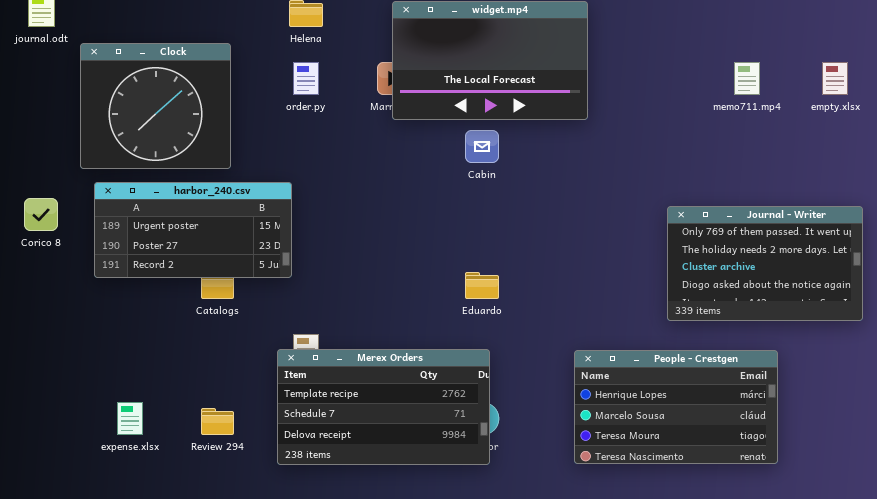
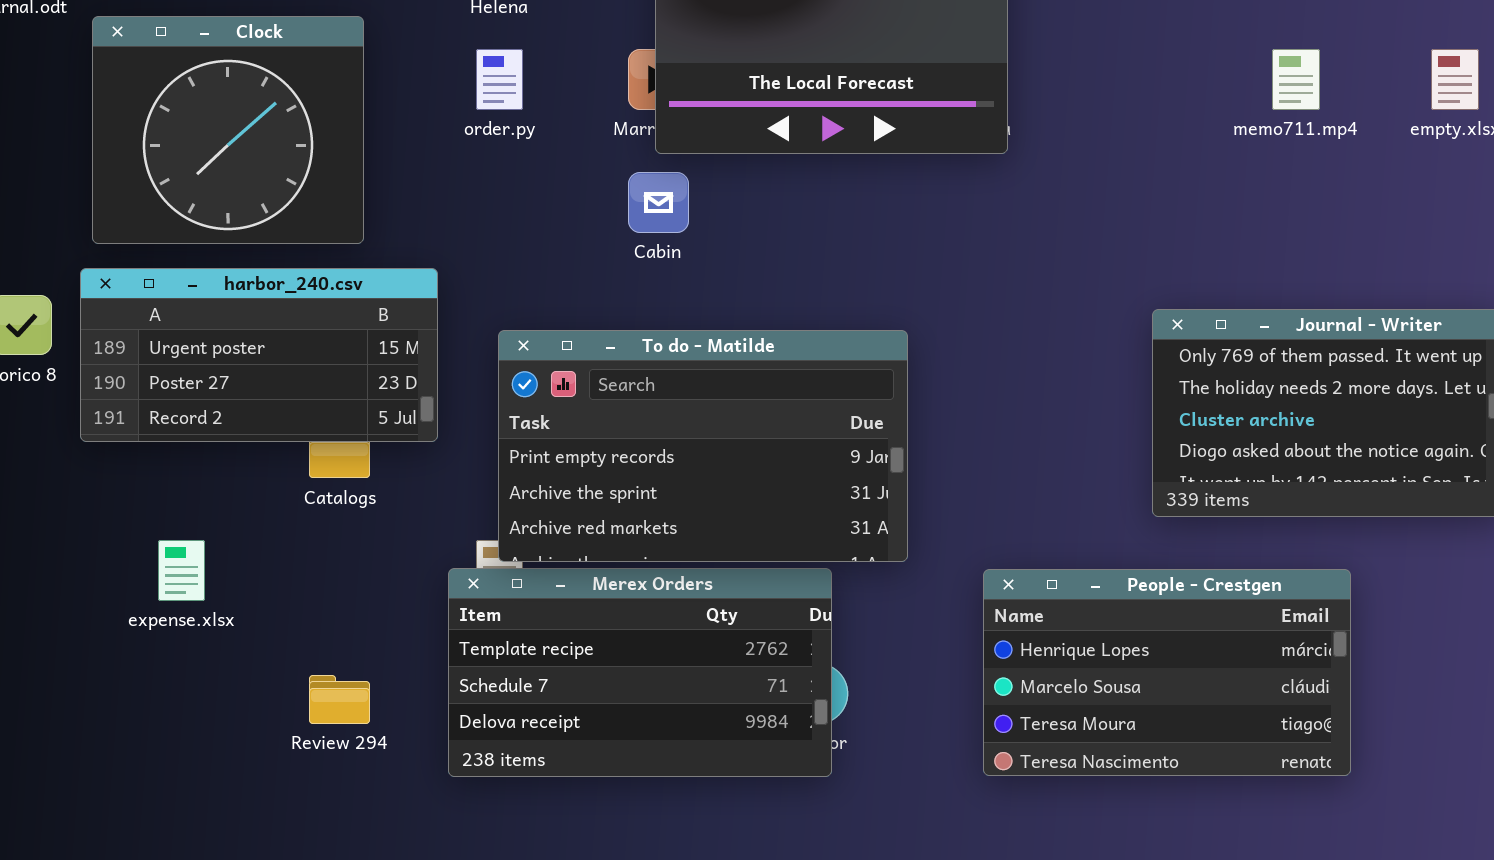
Cabin: [465,130,499,163] -> [628,172,689,233], moved
harbor_240.csv: [94,182,292,278] -> [80,268,438,442], moved
To do - Matilde: none -> [498,330,908,562], opened
expense.xlsx: [117,402,143,435] -> [158,540,205,601], moved

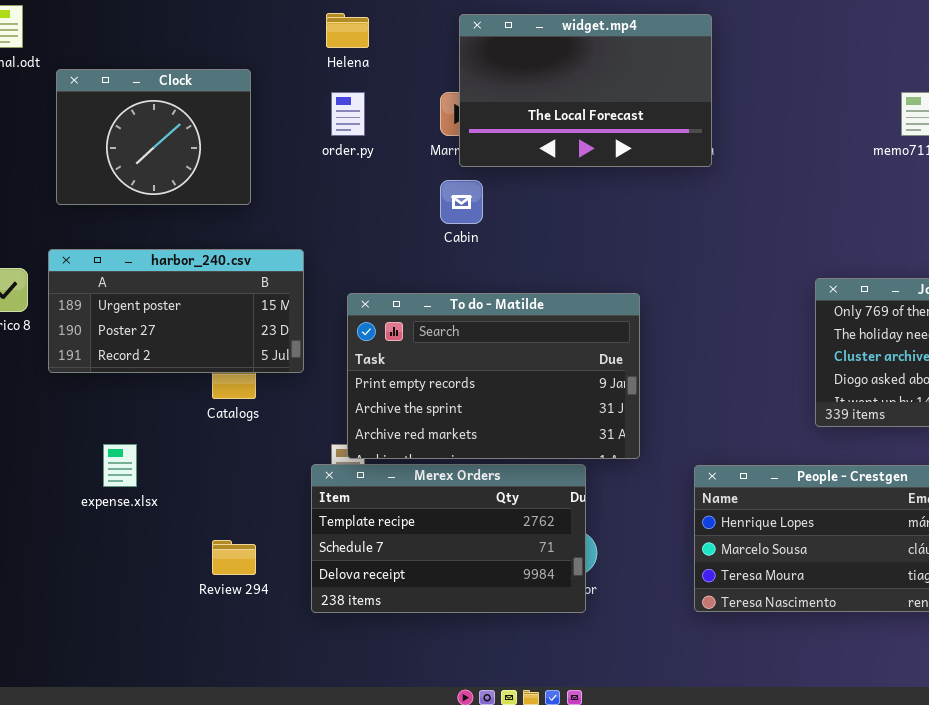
Clock: [92,16,364,244] -> [56,69,251,205], resized

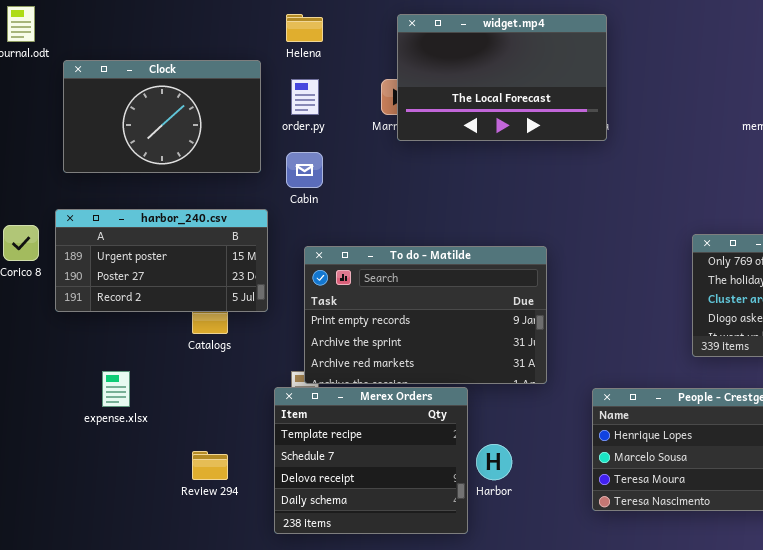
Clock: [56,69,251,205] -> [63,60,261,173], resized
Cabin: [440,180,483,224] -> [286,152,323,188], moved
Merex Orders: [311,464,586,613] -> [274,387,468,534], resized

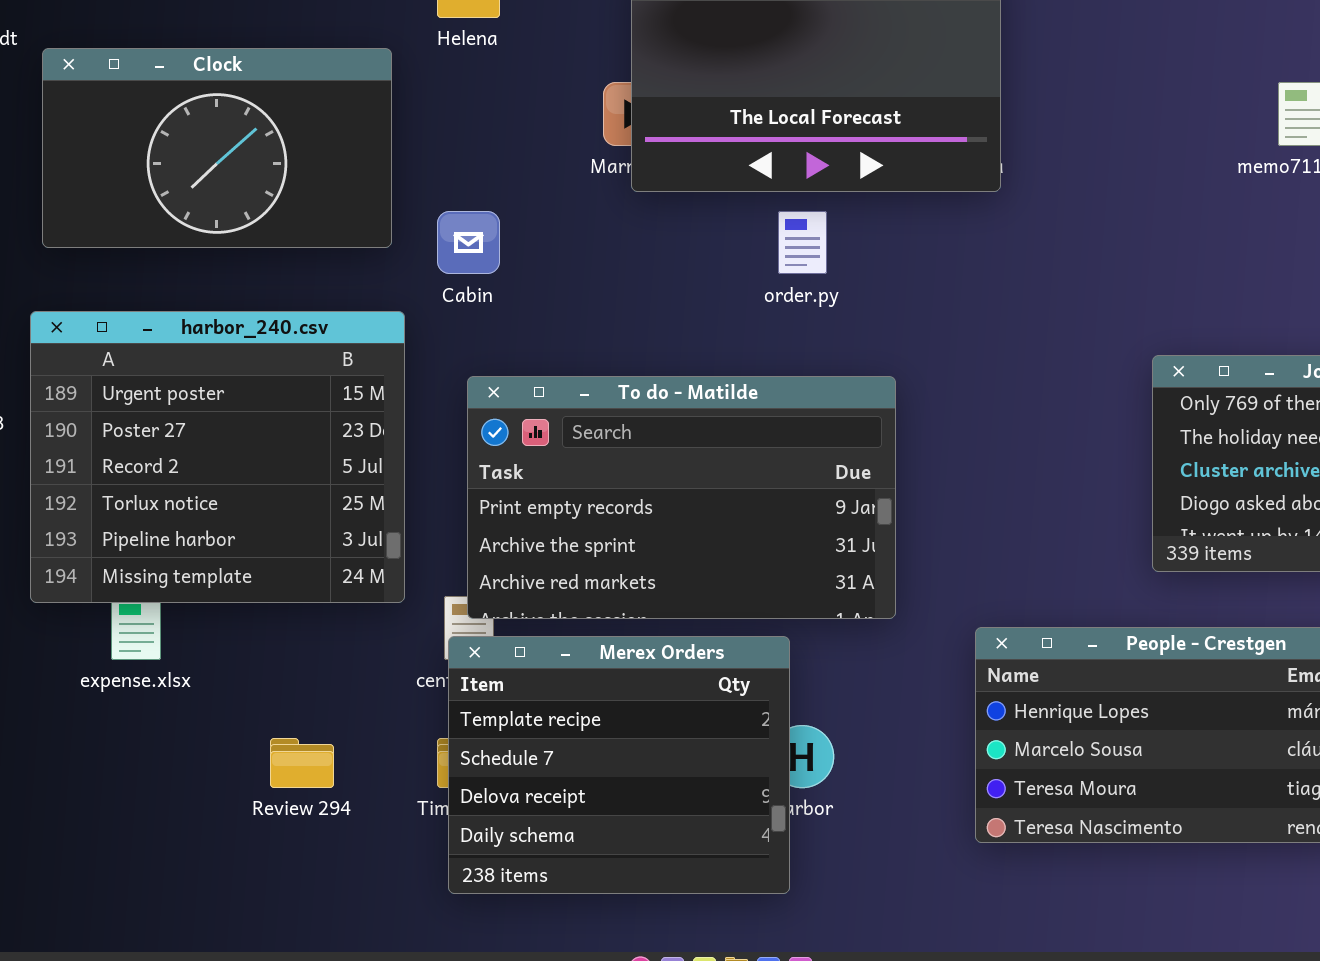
order.py: [291,79,319,115] -> [778,211,827,274], moved
harbor_240.csv: [55,209,268,312] -> [30,311,405,603], resized
Merex Orders: [274,387,468,534] -> [448,636,790,894], moved

